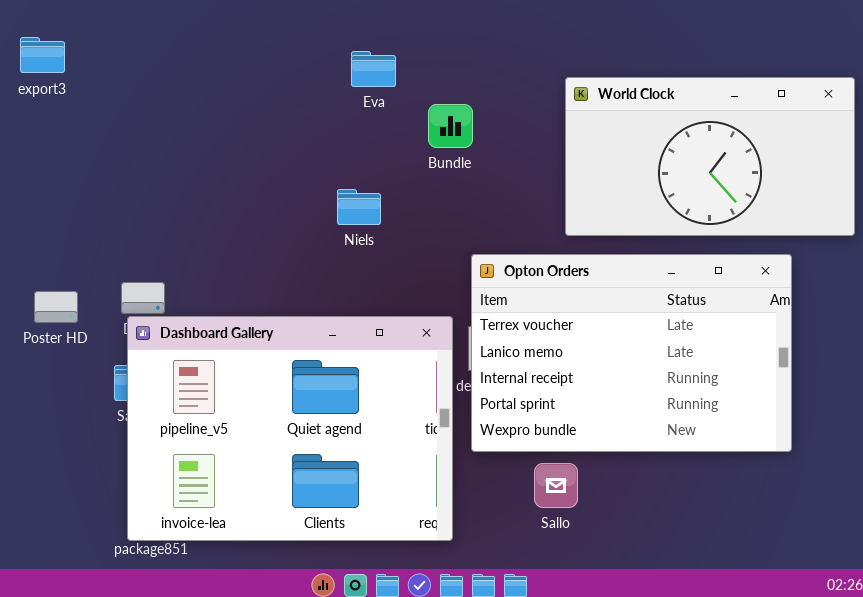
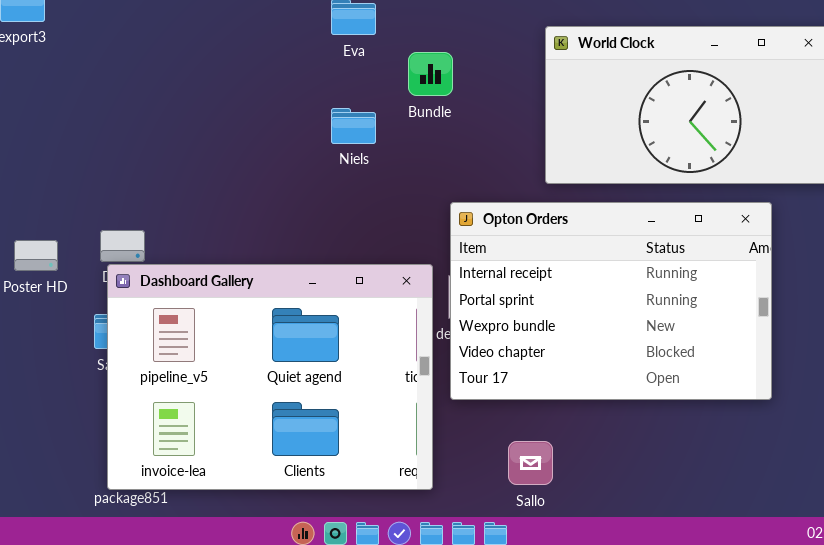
Niels: [337,189,381,225] -> [331,108,376,144], moved
Opton Orders: [471,254,792,452] -> [450,202,772,400], scrolled down 2 rows
Sallo: [534,463,578,508] -> [508,441,553,485], moved

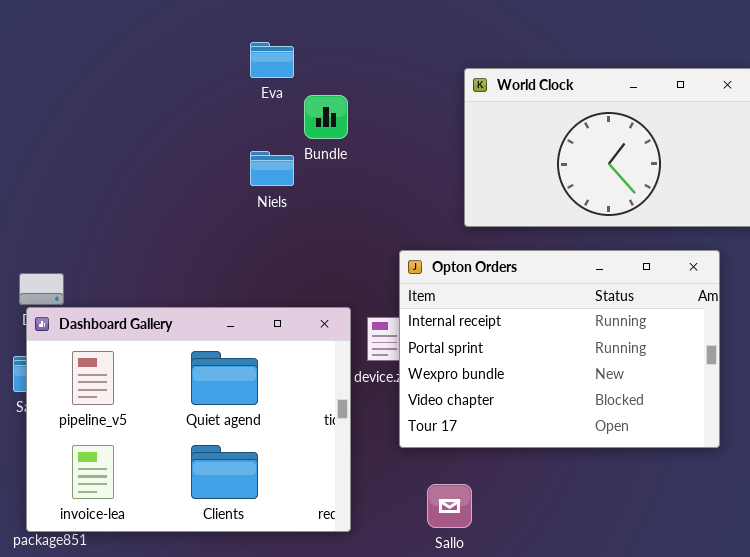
Bundle: [408,52,453,96] -> [304,95,348,139], moved
Opton Orders: [450,202,772,400] -> [399,250,720,448], moved

